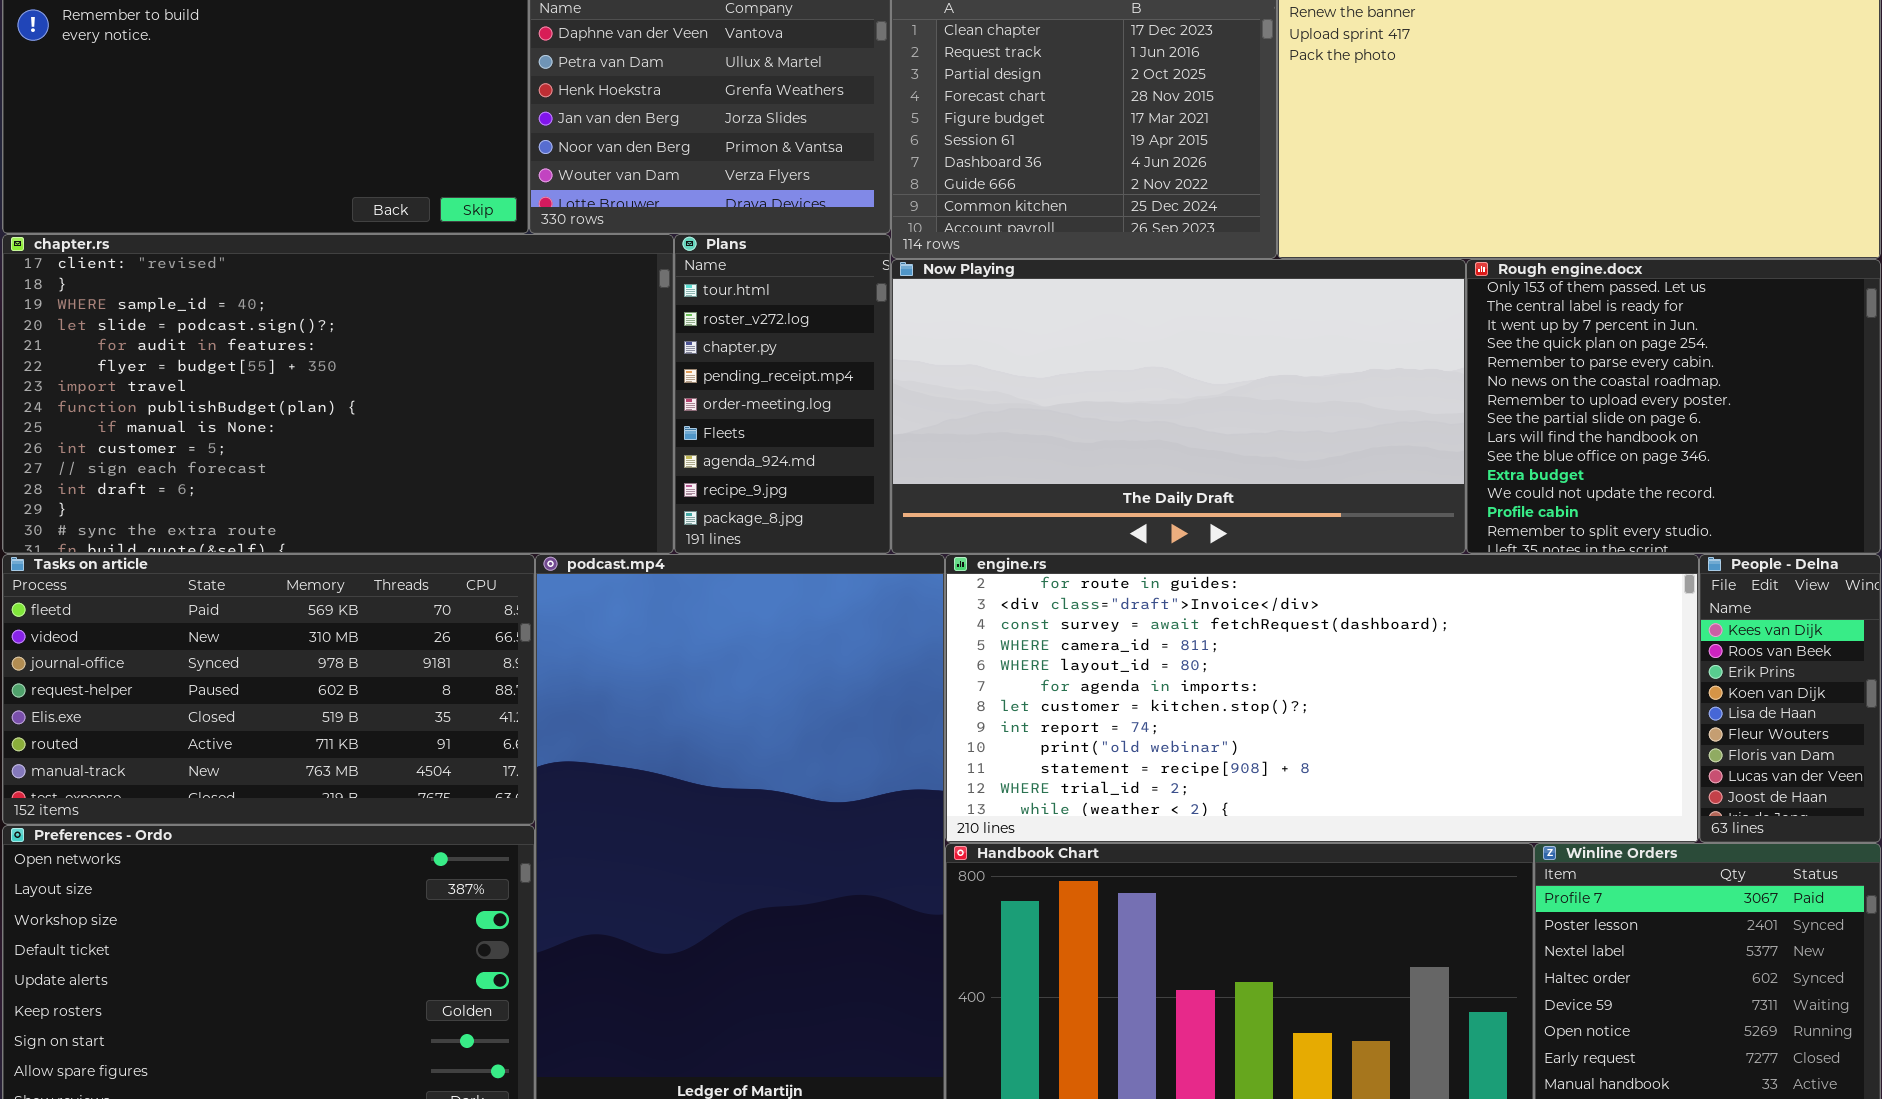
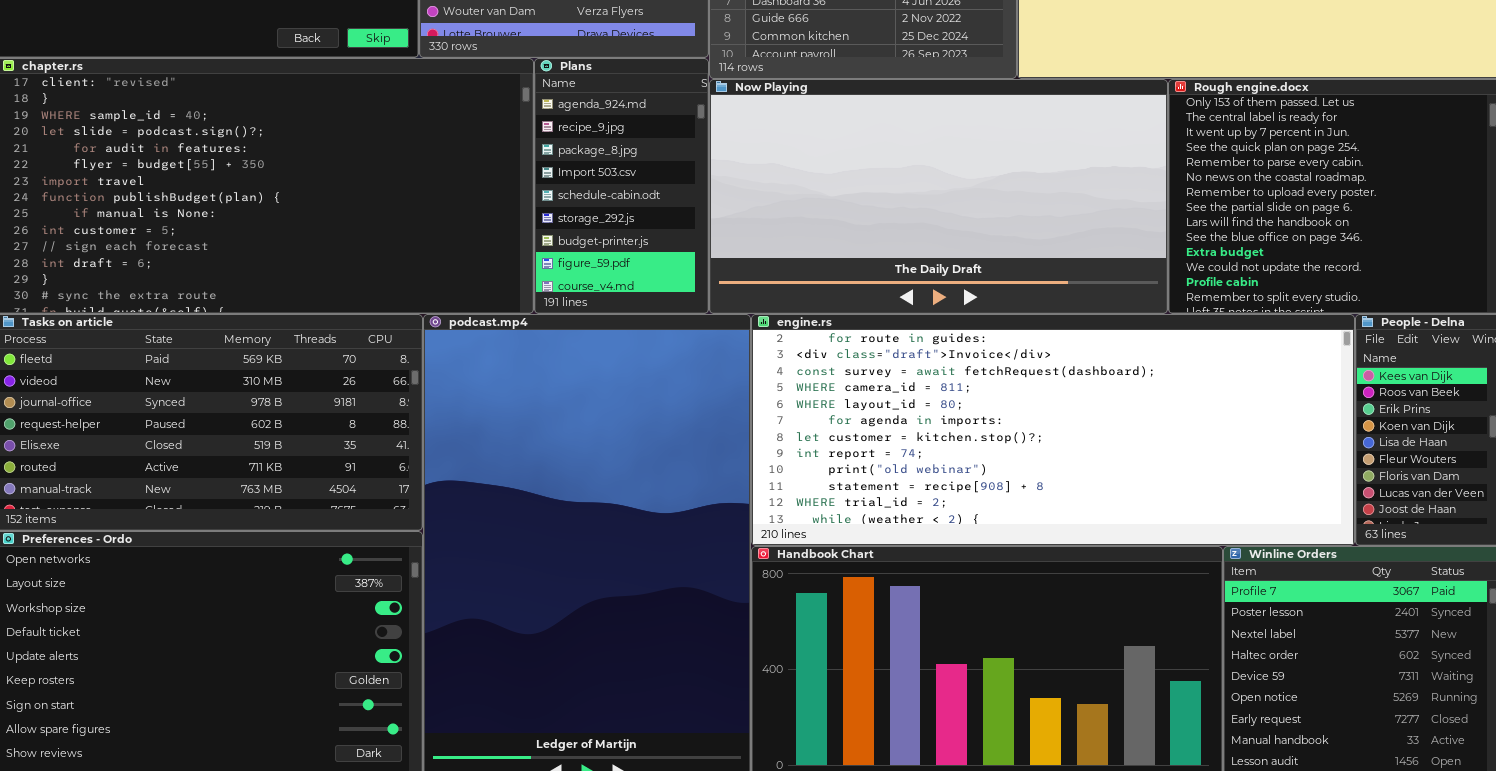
Plans: [674,234,891,554] -> [534,58,709,314], scrolled down 6 rows

